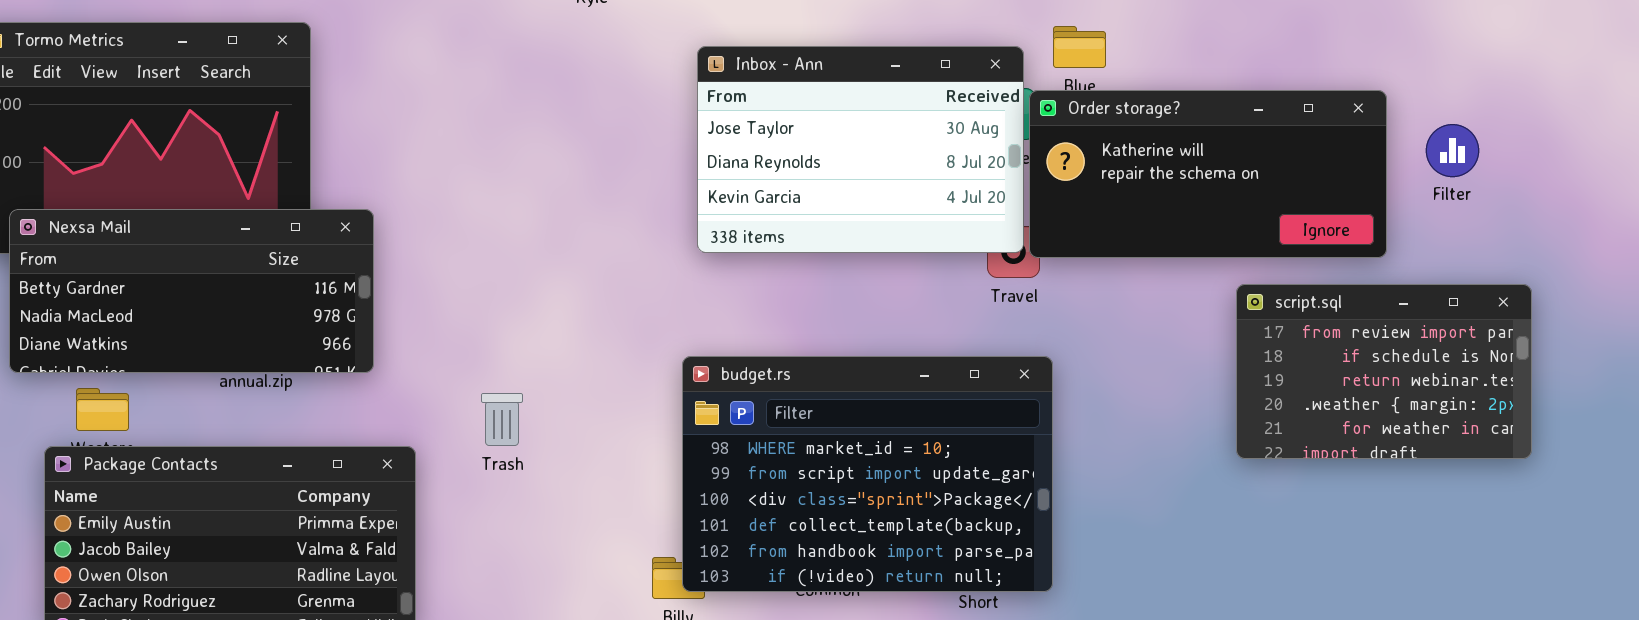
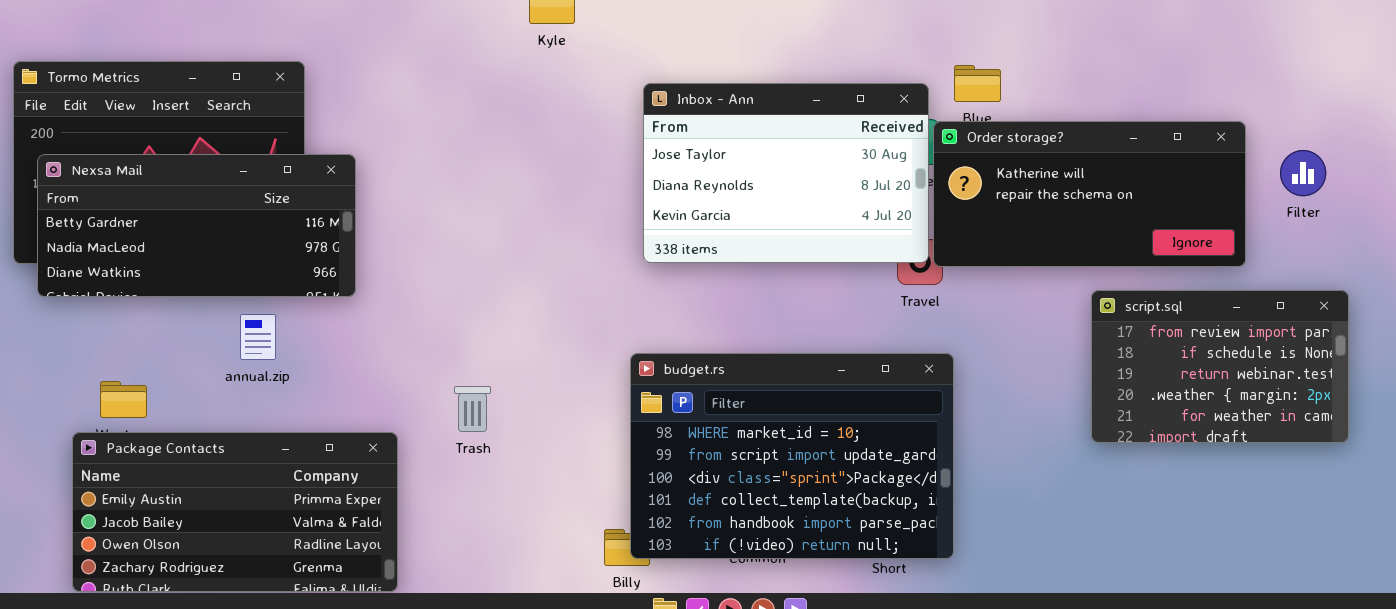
Nexsa Mail: [9,209,374,373] -> [37,154,356,297], moved
script.sql: [1236,284,1532,459] -> [1091,290,1349,443], moved

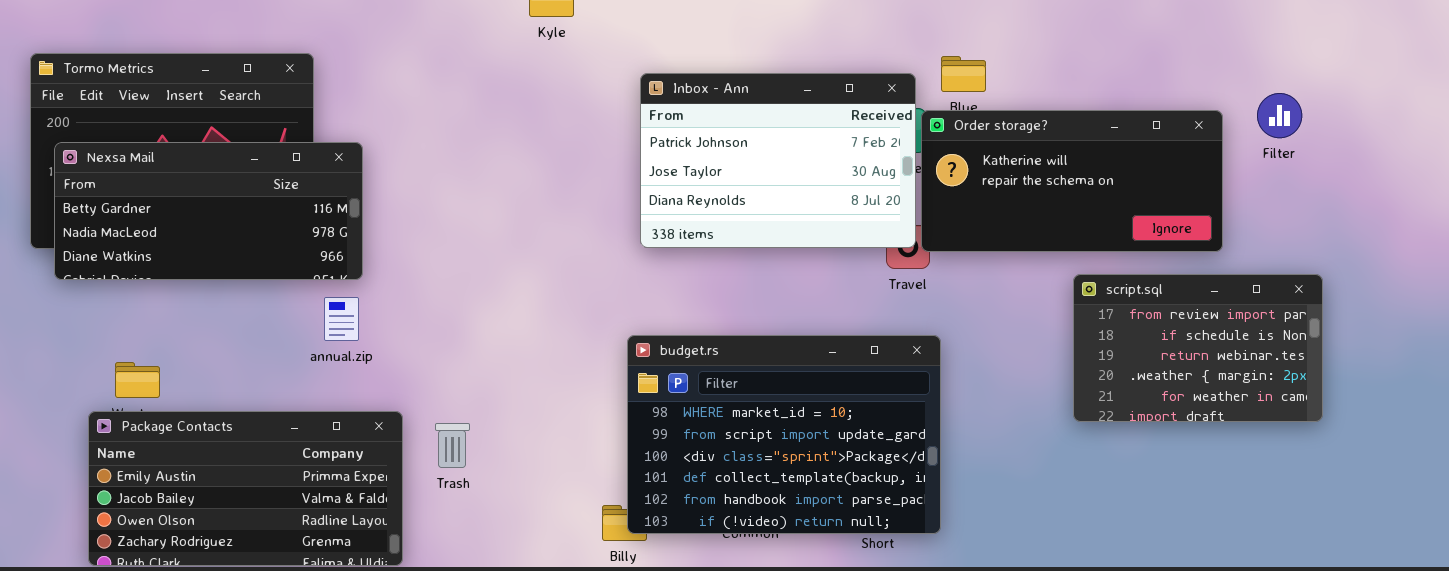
Inbox - Ann: [643,83,929,263] -> [640,73,916,248], scrolled up 1 row
Filter: [1280,150,1326,196] -> [1257,93,1302,138], moved
annual.zip: [240,314,276,360] -> [324,297,359,341], moved
Trash: [454,386,491,432] -> [435,423,470,468], moved

